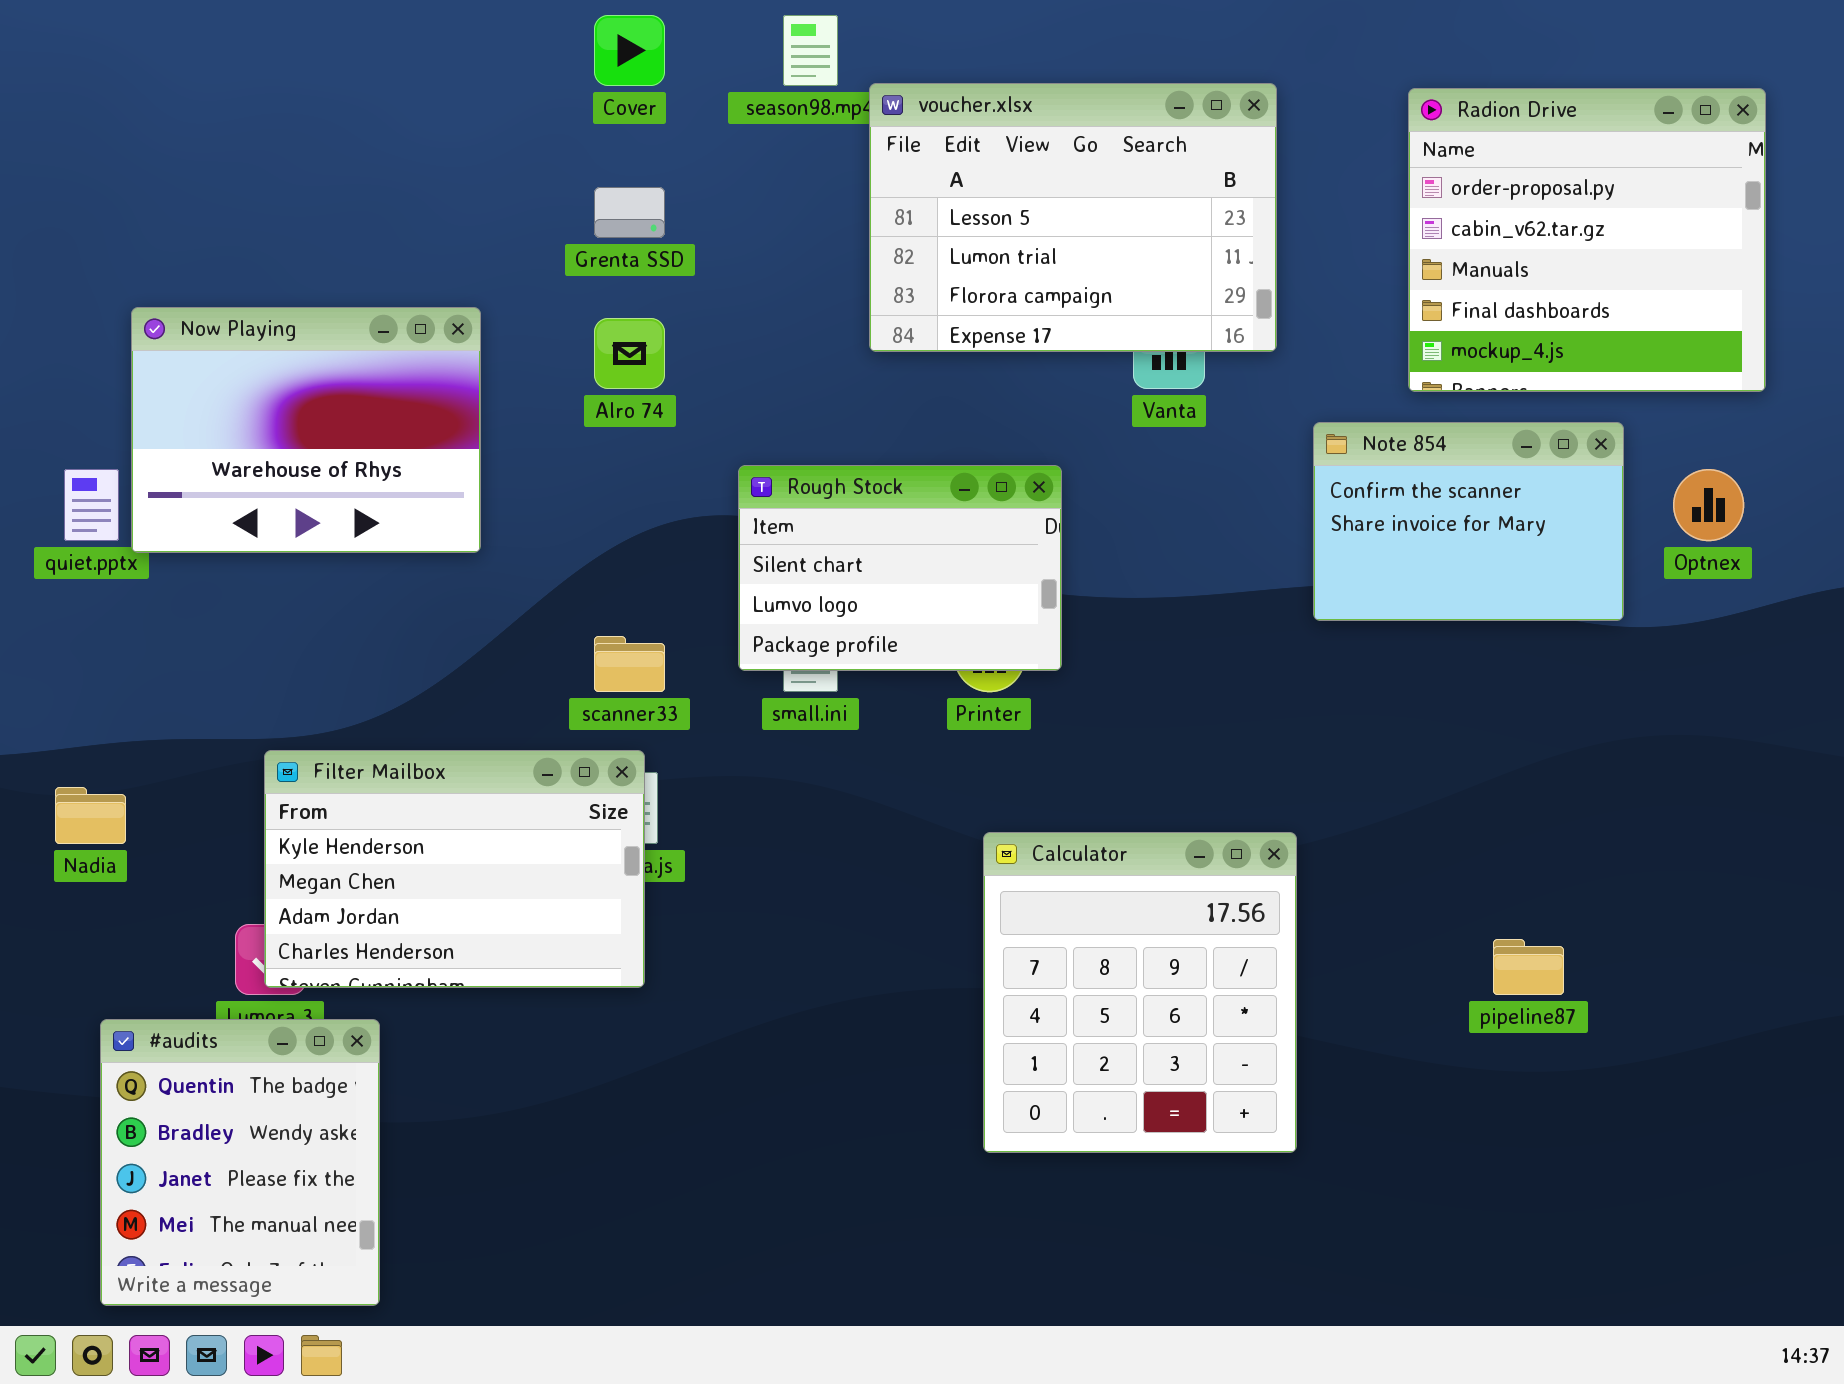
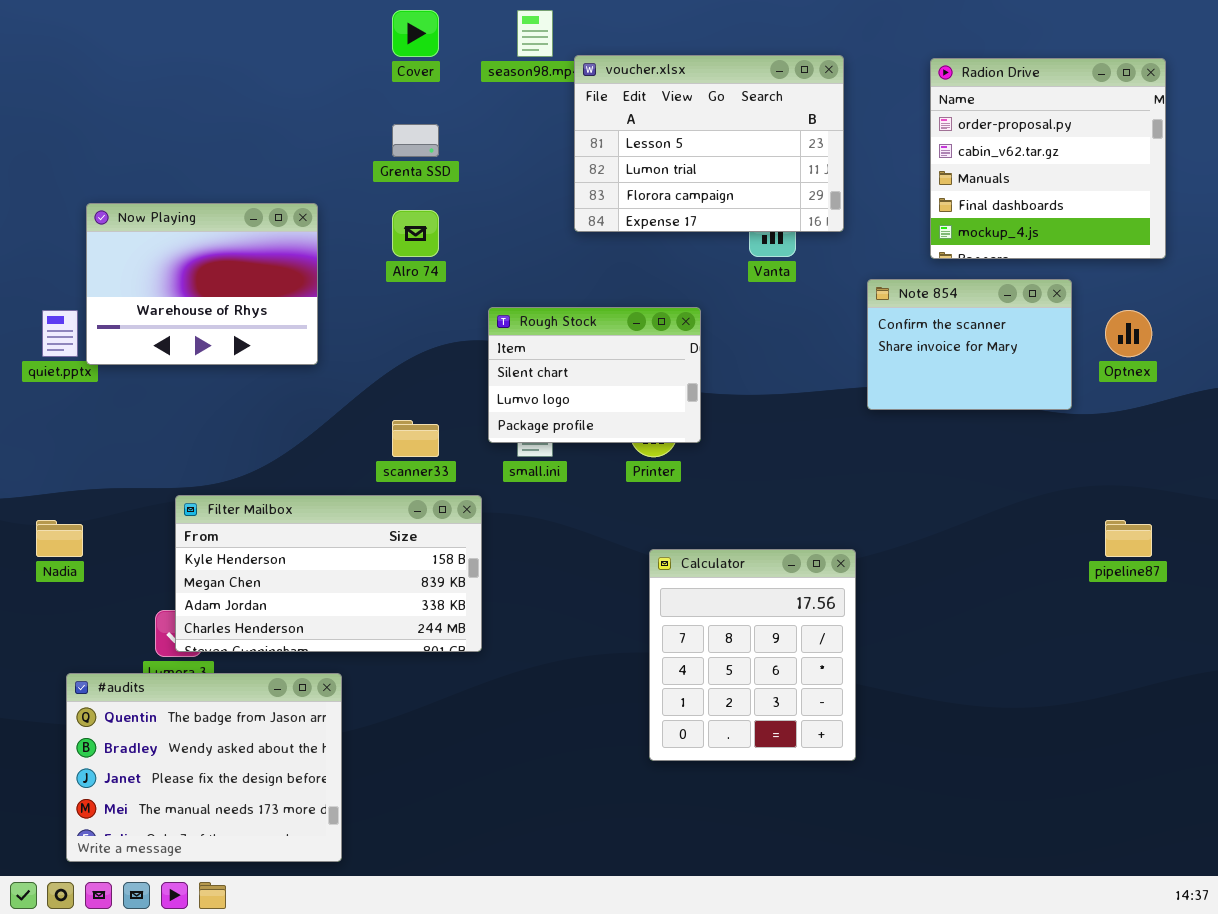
Filter Mailbox: [264,750,645,988] -> [175,495,482,652], resized
pipeline87: [1493,939,1564,995] -> [1105,520,1152,557], moved
#audits: [100,1019,380,1306] -> [66,673,342,862], resized

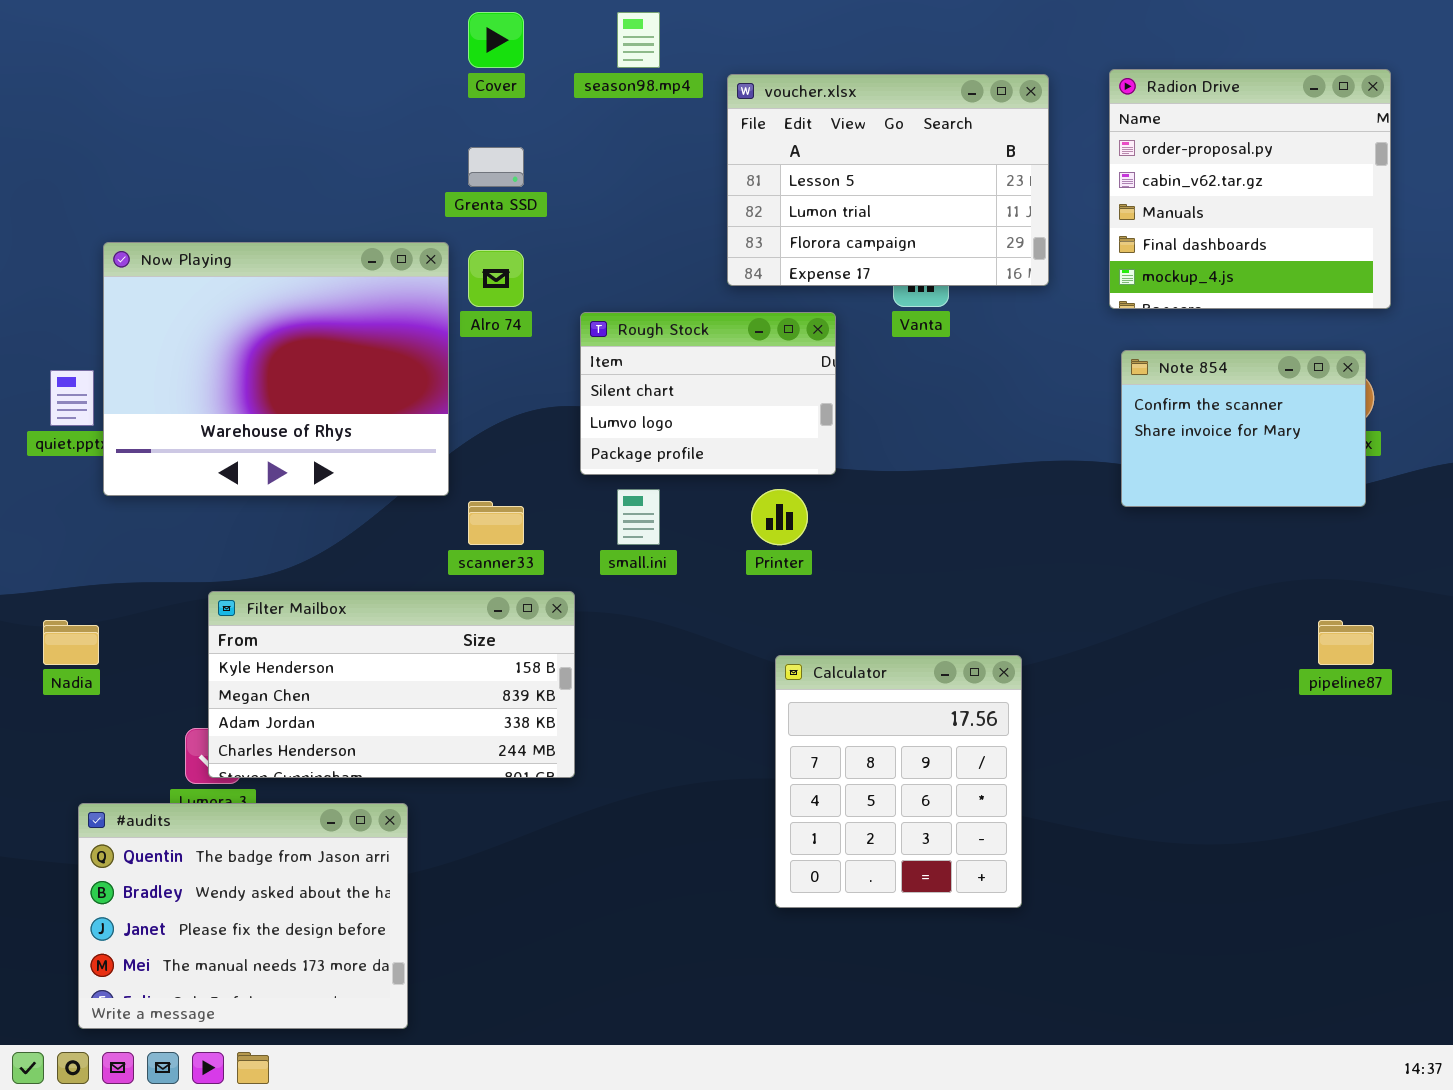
voucher.xlsx: [574,55,844,232] -> [727,74,1049,286], moved
Now Playing: [86,203,318,365] -> [103,242,449,496], resized
Note 854: [867,279,1072,410] -> [1121,350,1366,507], moved
Rough Stock: [488,307,701,443] -> [580,312,836,475], moved

